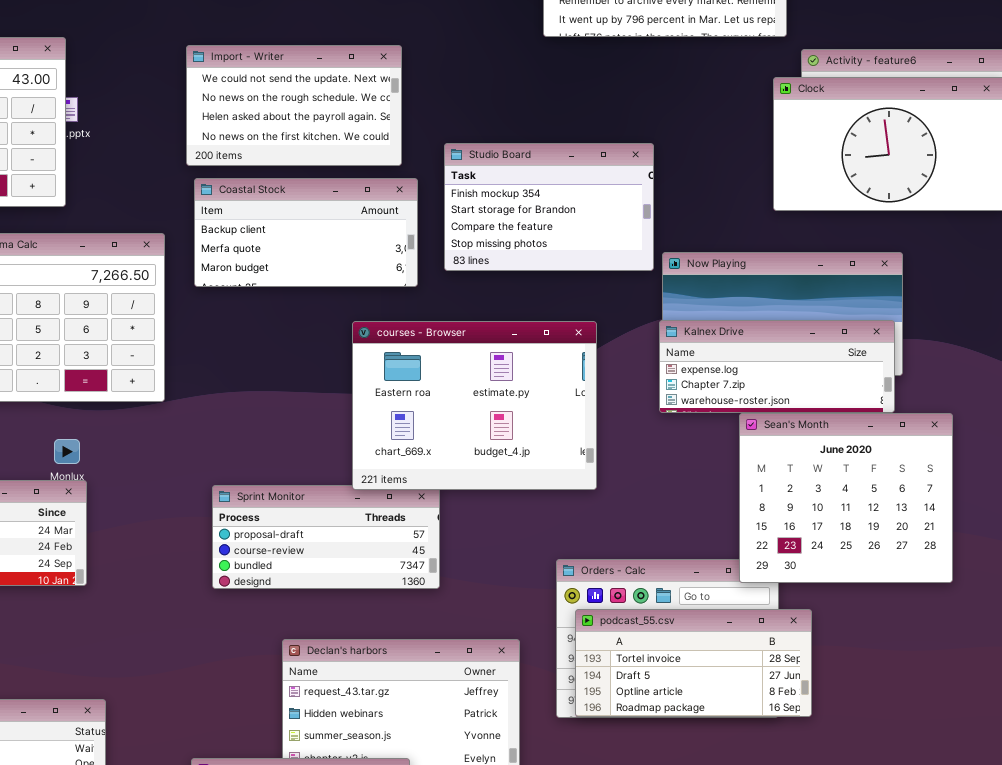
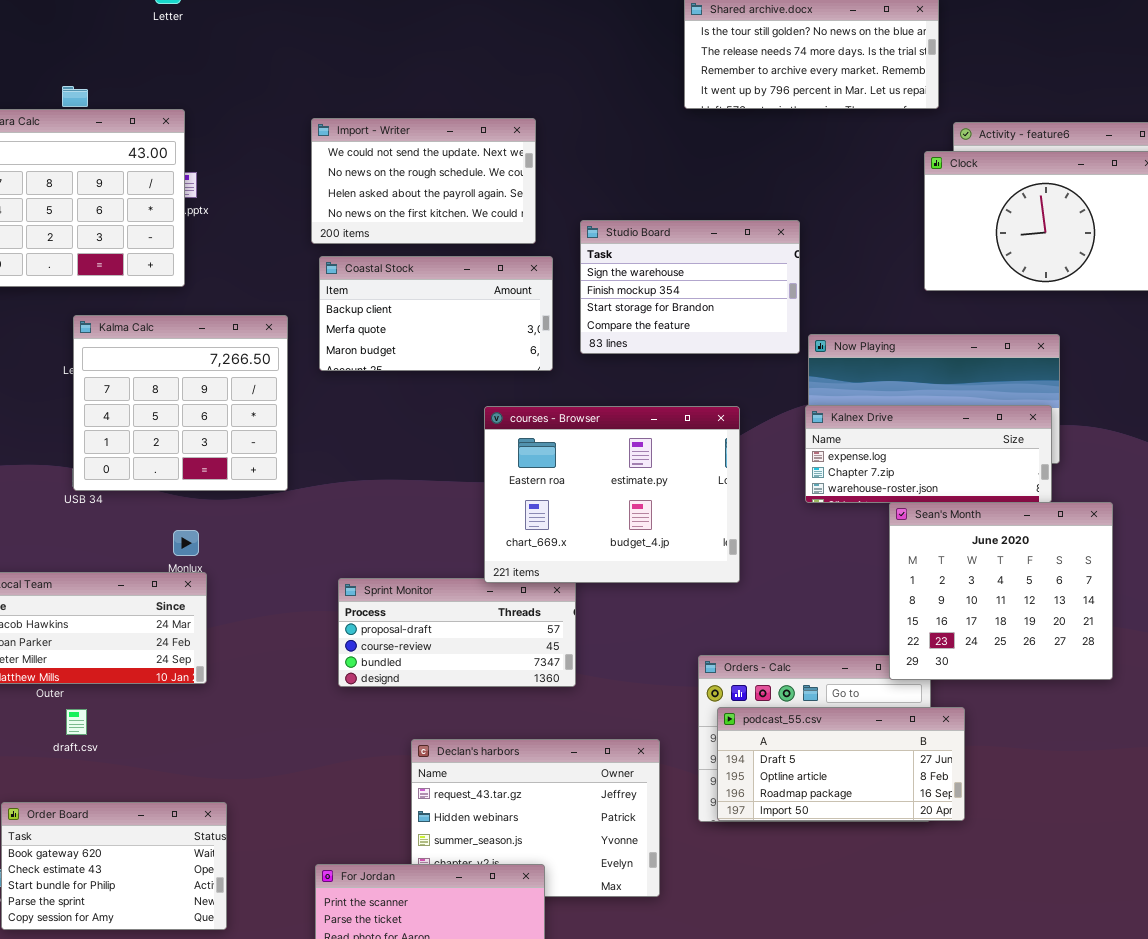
Studio Board: [444,143,654,271] -> [580,220,800,354], scrolled up 1 row
podcast_55.csv: [575,609,812,717] -> [717,707,965,821], scrolled down 1 row

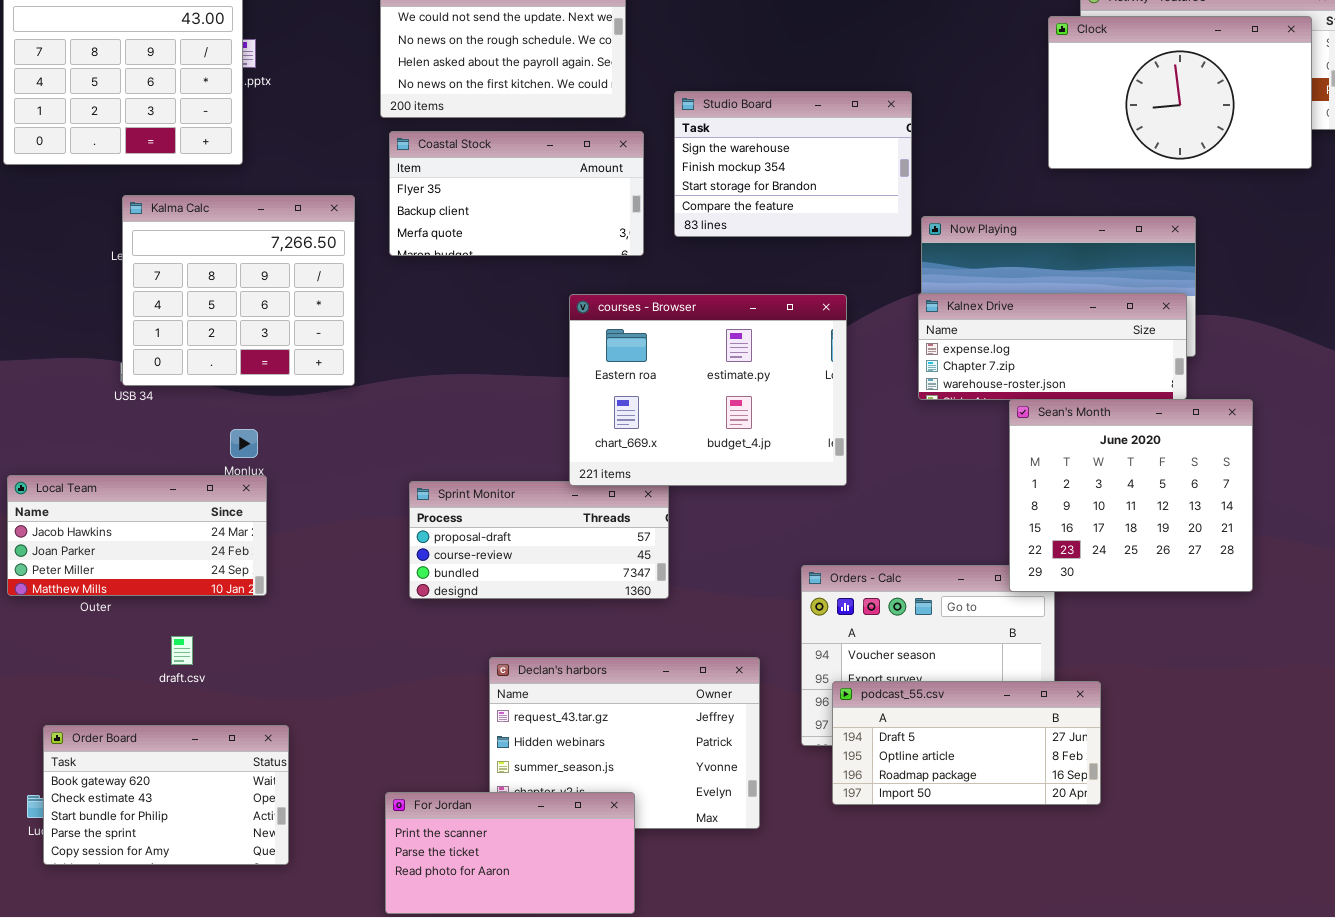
Coastal Stock: [319,256,553,371] -> [389,131,644,256], scrolled up 1 row
podcast_55.csv: [717,707,965,821] -> [832,681,1101,805], moved
draft.csv: [66,709,87,735] -> [171,636,193,665], moved

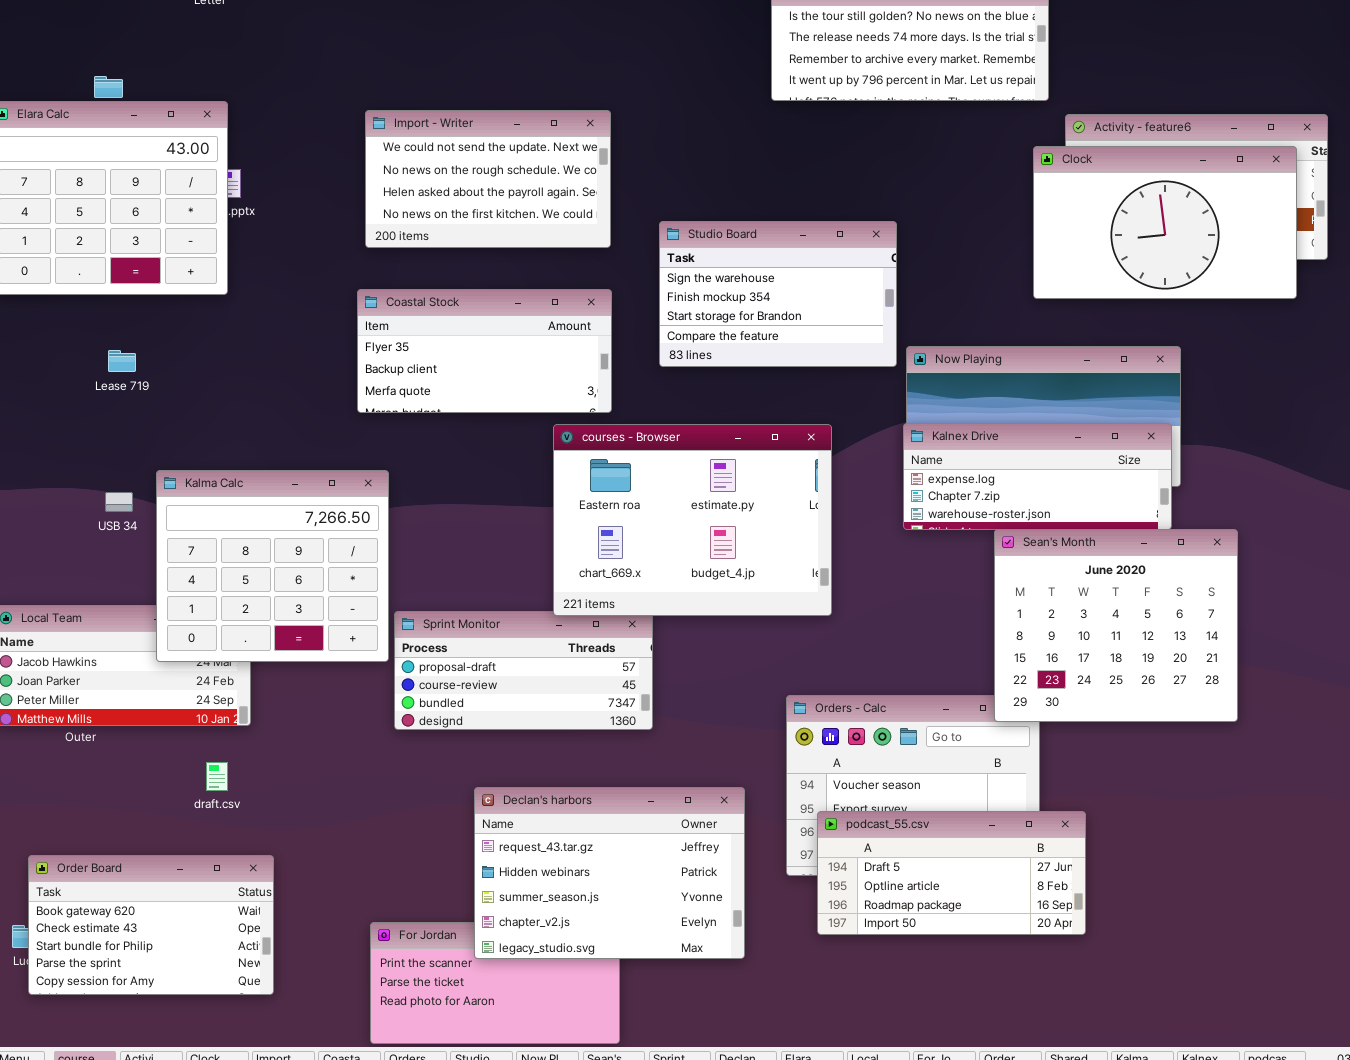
Coastal Stock: [389,131,644,256] -> [357,289,612,413], moved
Kalma Calc: [122,195,355,386] -> [156,470,389,662], moved
draft.csv: [171,636,193,665] -> [206,762,228,791], moved
Declan's harbors: [489,657,760,829] -> [474,787,745,959], raised

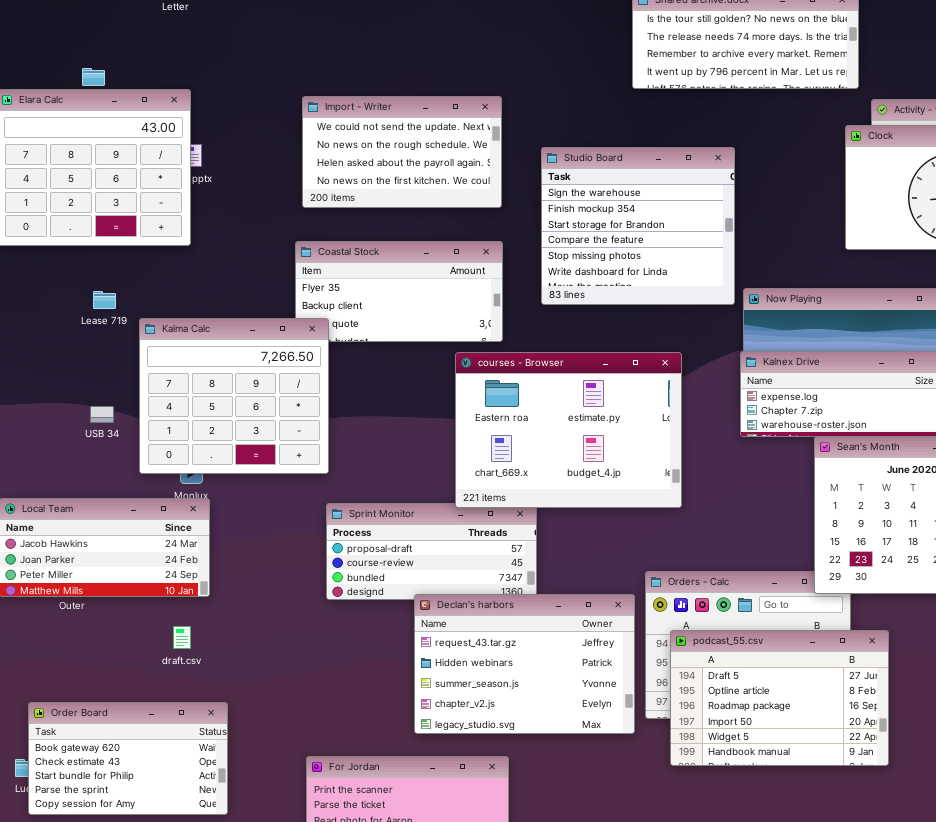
Studio Board: [659,221,897,367] -> [541,147,735,305], resized
Kalma Calc: [156,470,389,662] -> [139,318,329,474], moved
Declan's harbors: [474,787,745,959] -> [414,594,635,734], moved
podcast_55.csv: [817,811,1086,935] -> [670,630,889,766], resized

